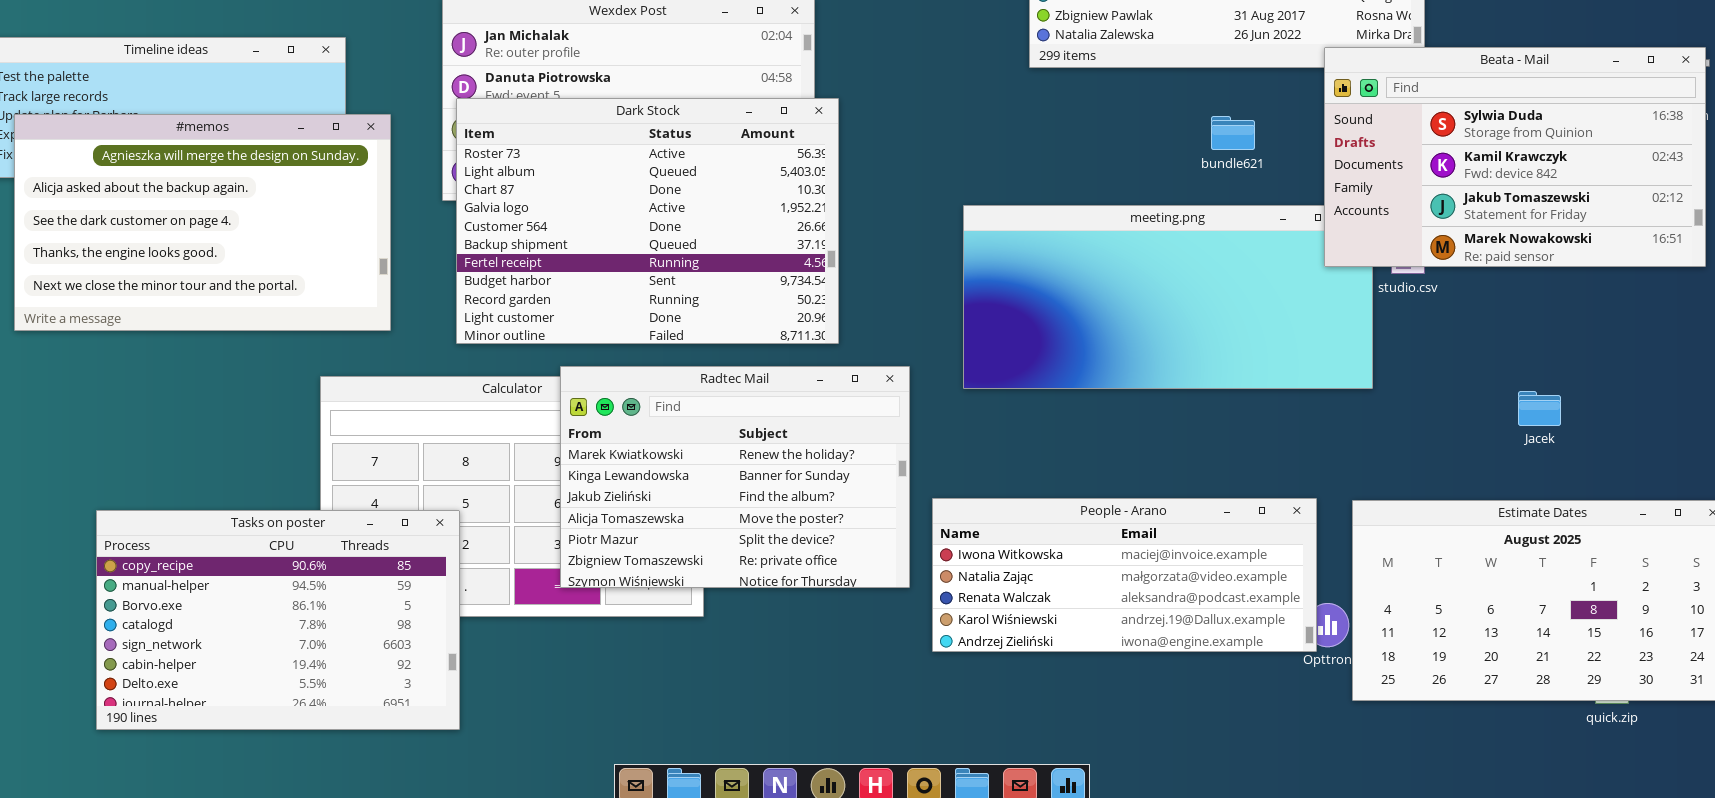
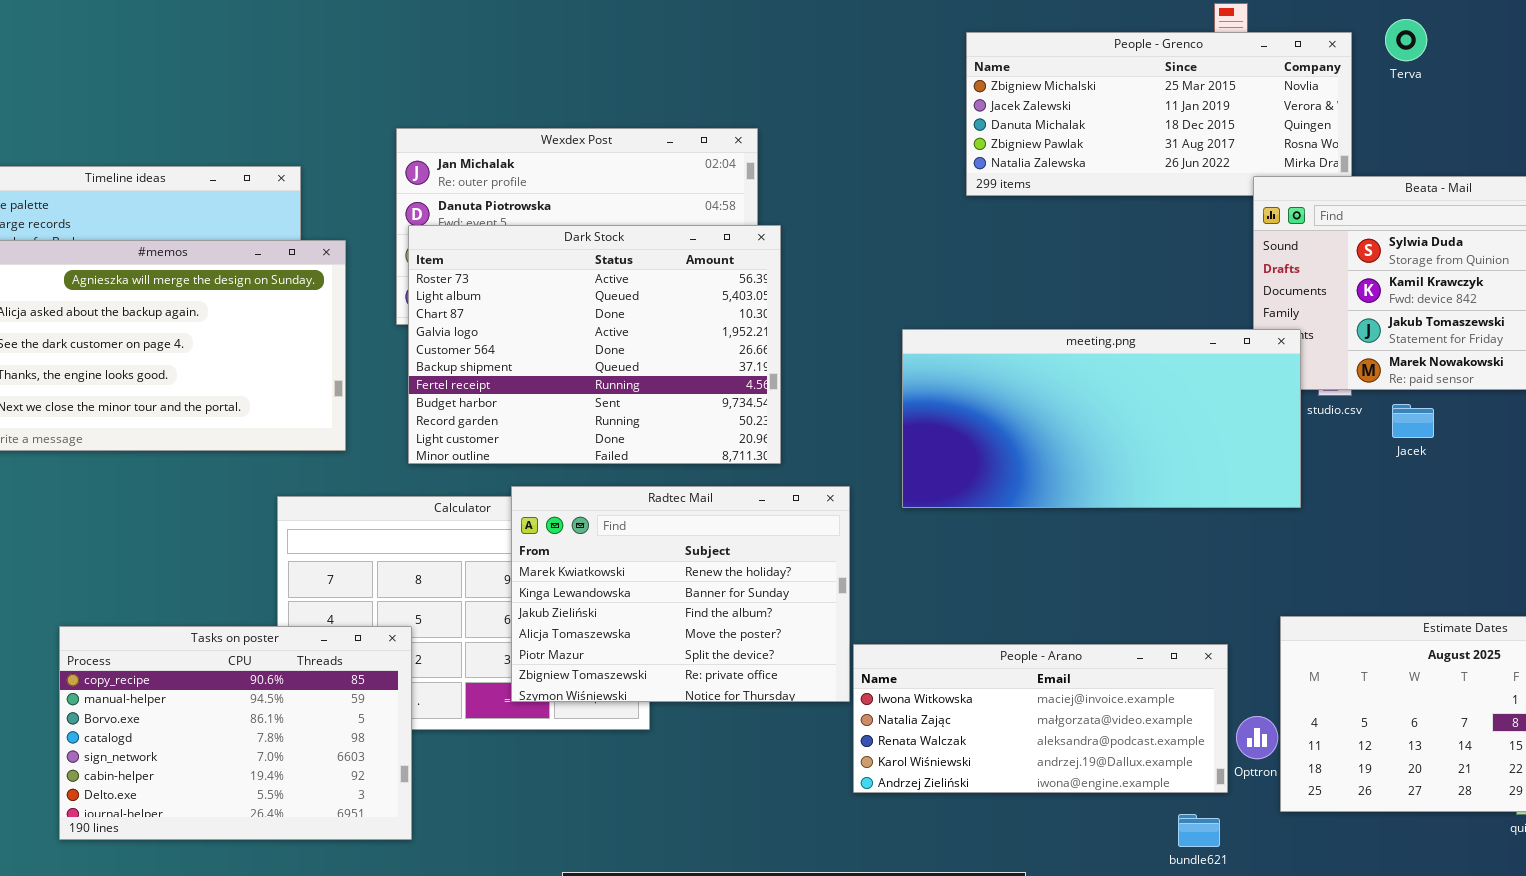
bundle621: [1211,116,1255,150] -> [1178,814,1220,847], moved
meeting.png: [963,205,1373,389] -> [902,329,1301,508], raised
Jacek: [1518,391,1561,426] -> [1392,404,1434,438], moved
People - Arano: [932,498,1317,652] -> [853,644,1228,793], moved

